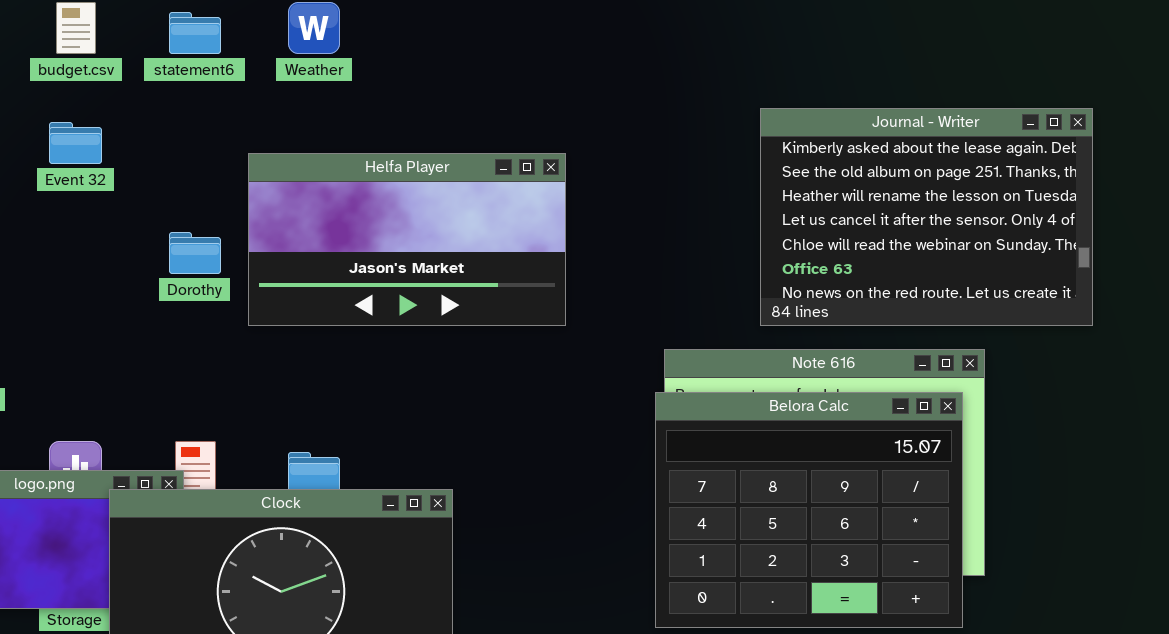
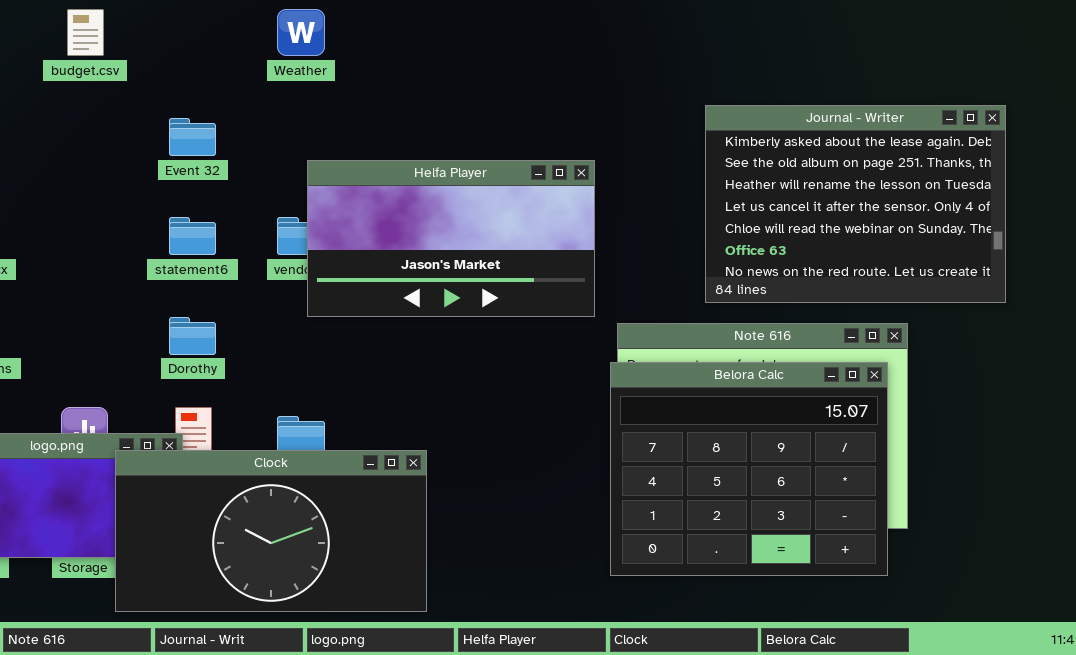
statement6: [169,12,221,54] -> [169,217,216,255], moved
Event 32: [49,122,102,164] -> [169,118,216,156], moved
Helfa Player: [248,153,566,326] -> [307,160,595,317], moved
Dorothy: [169,232,221,274] -> [169,317,216,355], moved

